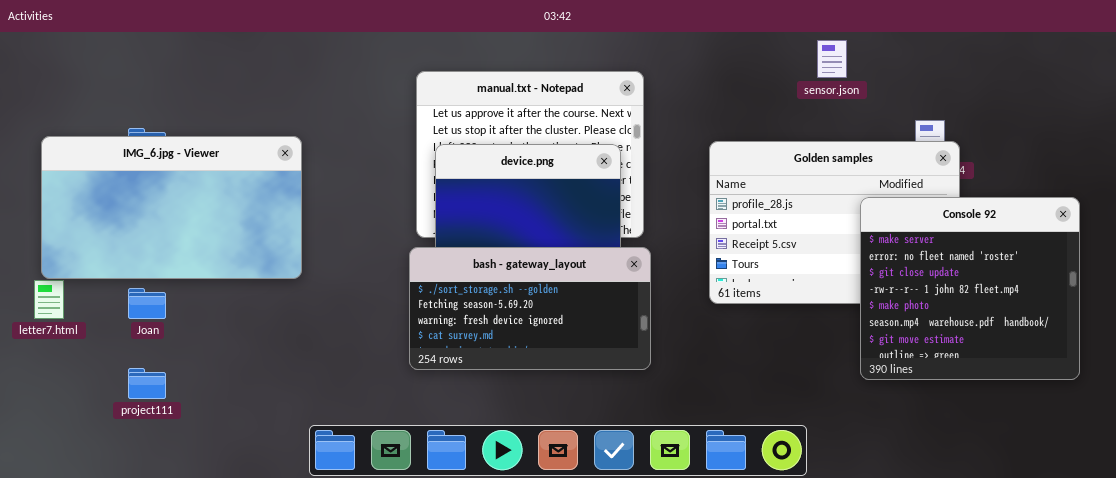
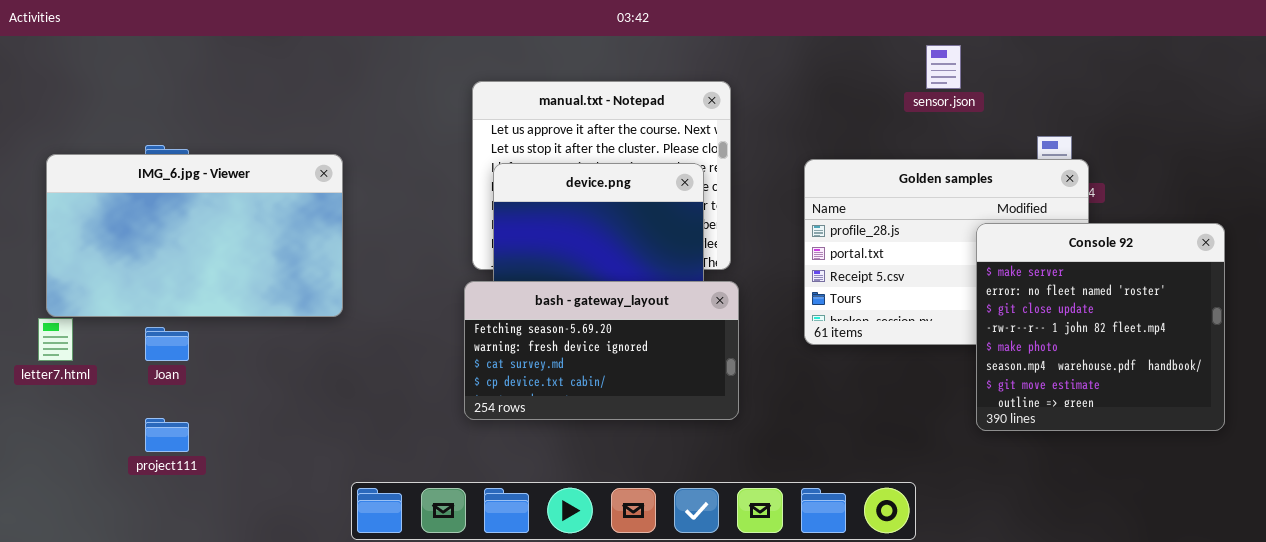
bash - gateway_layout: [409,247,651,370] -> [464,281,739,420], scrolled down 1 row

